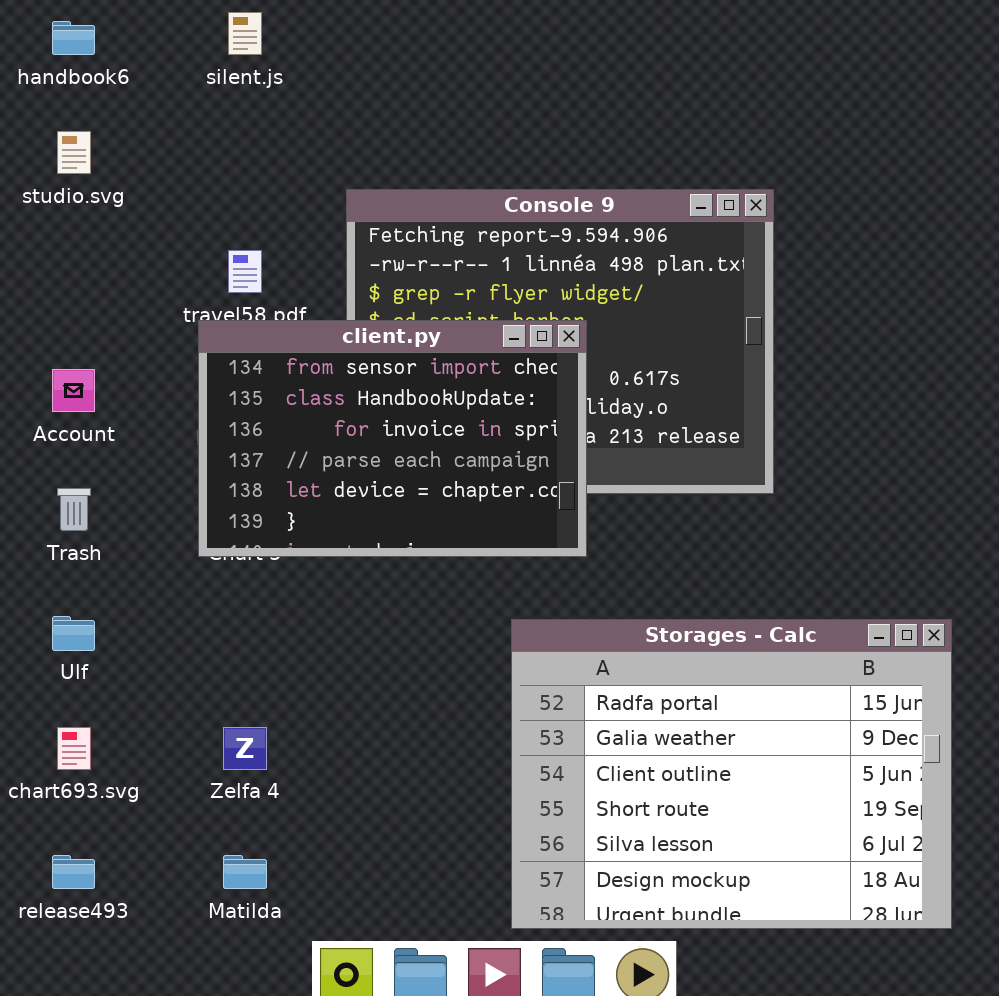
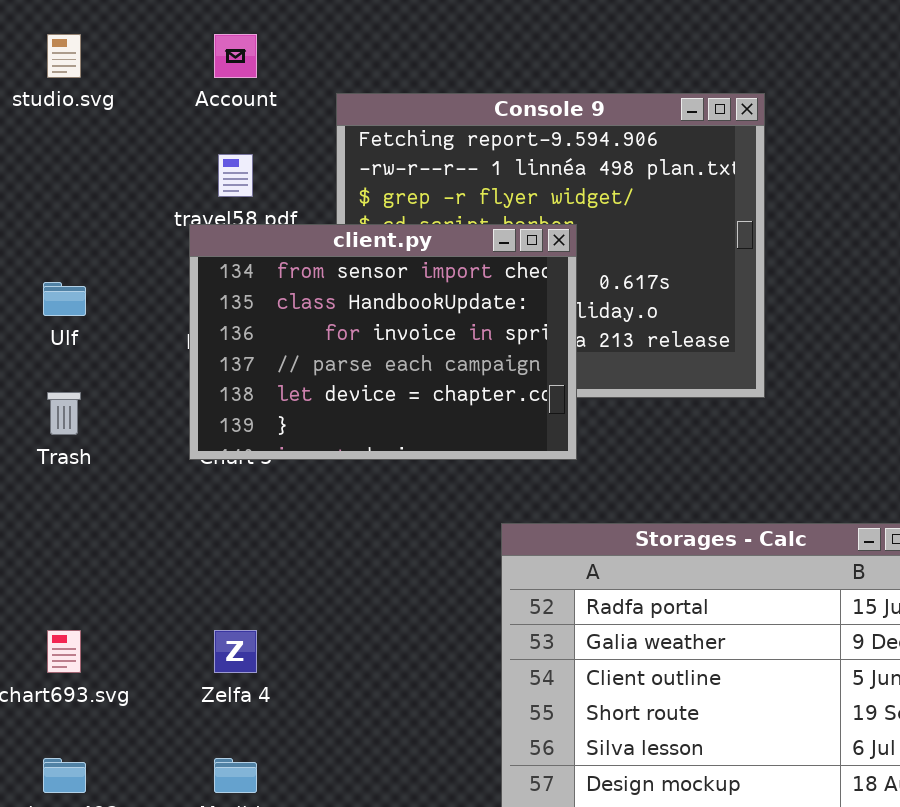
Account: [52,369,95,412] -> [214,34,257,78], moved
Ulf: [52,616,95,651] -> [43,282,86,316], moved

